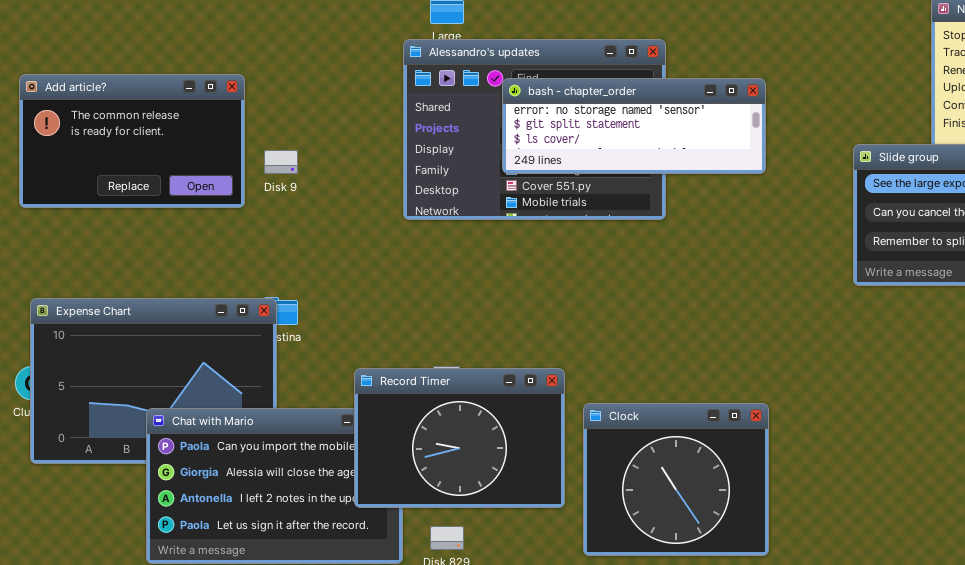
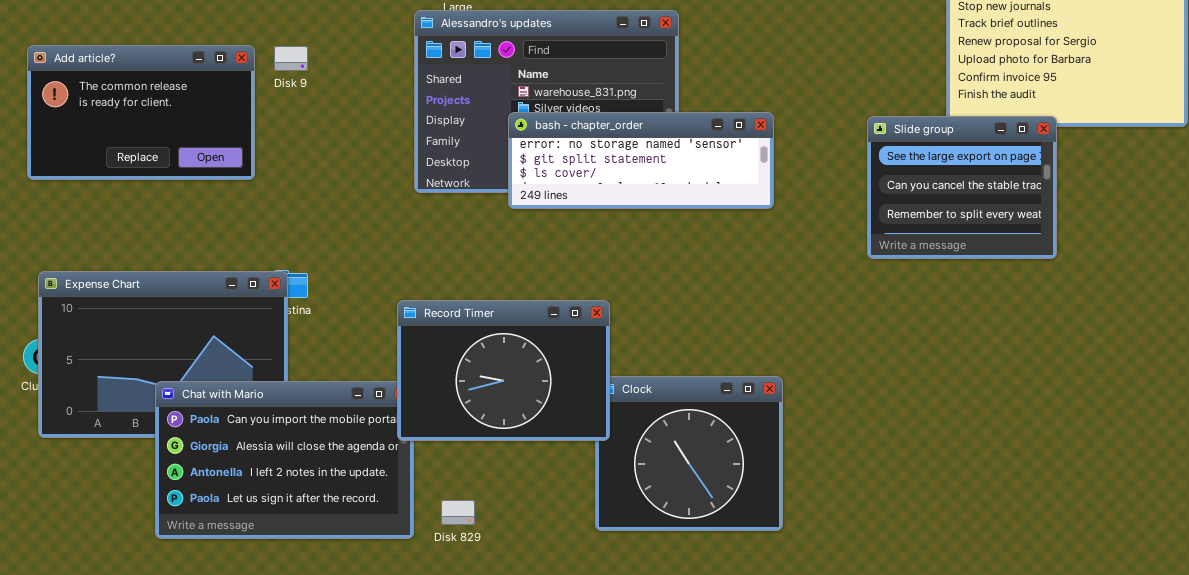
bash - chapter_order: [502,78,766,174] -> [508,112,774,209], moved
Disk 9: [264,150,298,174] -> [274,46,308,71], moved
Record Timer: [354,368,565,508] -> [397,300,610,441], moved

